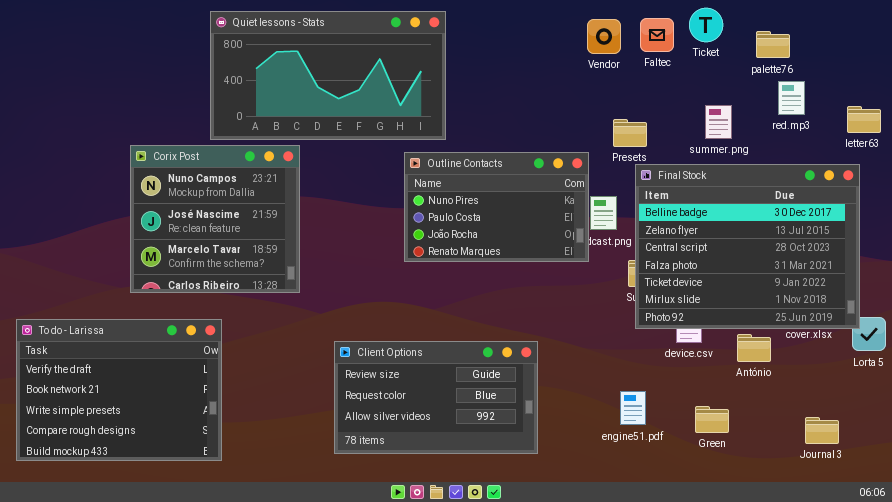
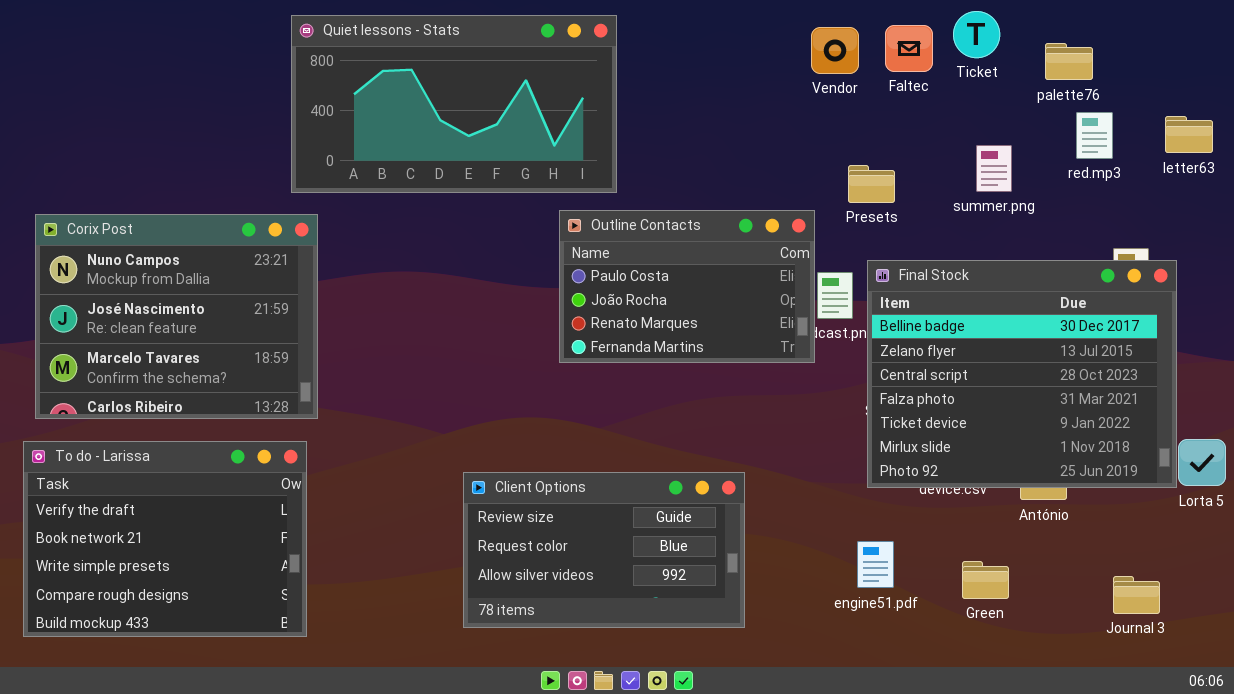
letter63: [847,106,881,133] -> [1165,116,1213,153], moved
Corix Post: [130,145,300,293] -> [35,214,318,419], moved, resized
Outline Contacts: [404,152,589,262] -> [559,210,815,363], scrolled down 1 row
Final Stock: [635,164,860,329] -> [867,260,1177,488], moved

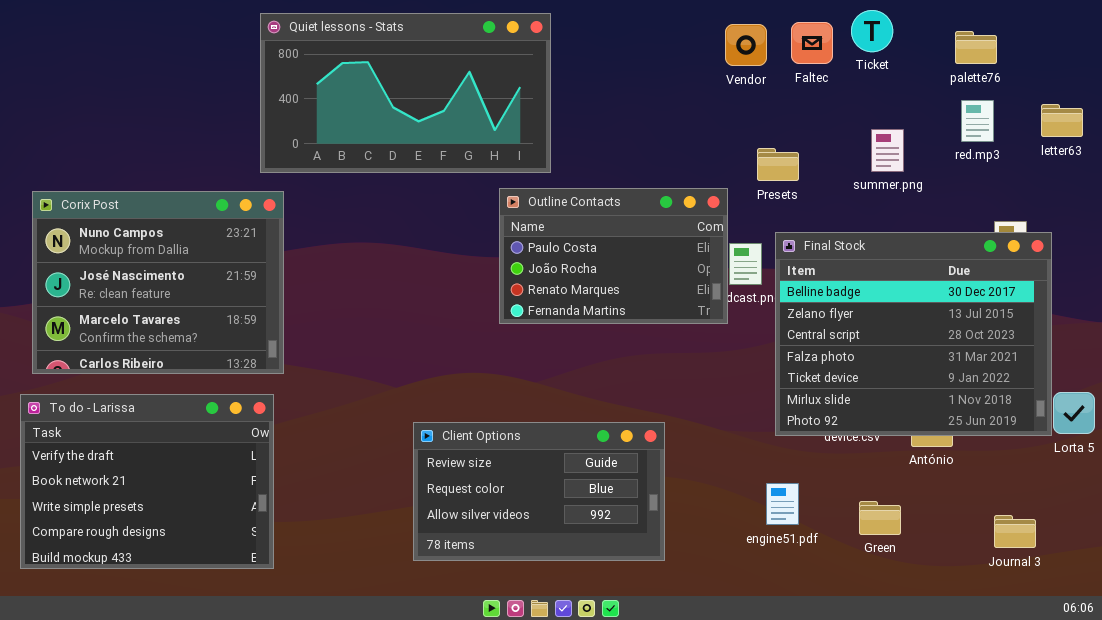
palette76: [1045,43,1093,80] -> [955,31,997,64], moved

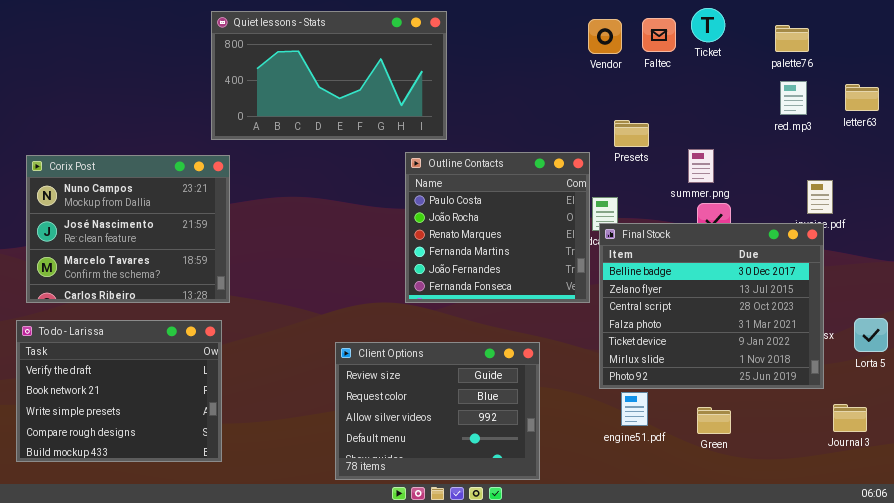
summer.png: [871,129,904,172] -> [688,149,714,183], moved
Outline Contacts: [499,188,728,324] -> [405,152,590,303], resized
Final Stock: [775,232,1052,436] -> [599,223,824,389], moved
Client Options: [413,422,665,561] -> [335,342,540,480], resized
Journal 3: [994,515,1036,548] -> [833,404,867,432], moved

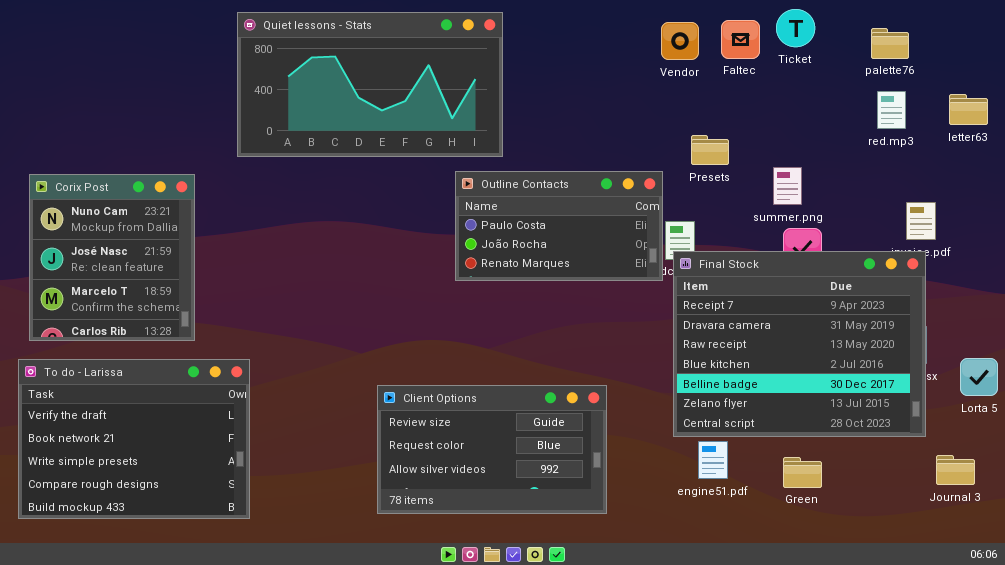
Outline Contacts: [405,152,590,303] -> [455,171,663,281], resized
Corix Post: [26,155,230,303] -> [29,174,195,341], resized
Final Stock: [599,223,824,389] -> [673,251,926,437], scrolled up 4 rows
Client Options: [335,342,540,480] -> [377,385,607,514], resized

